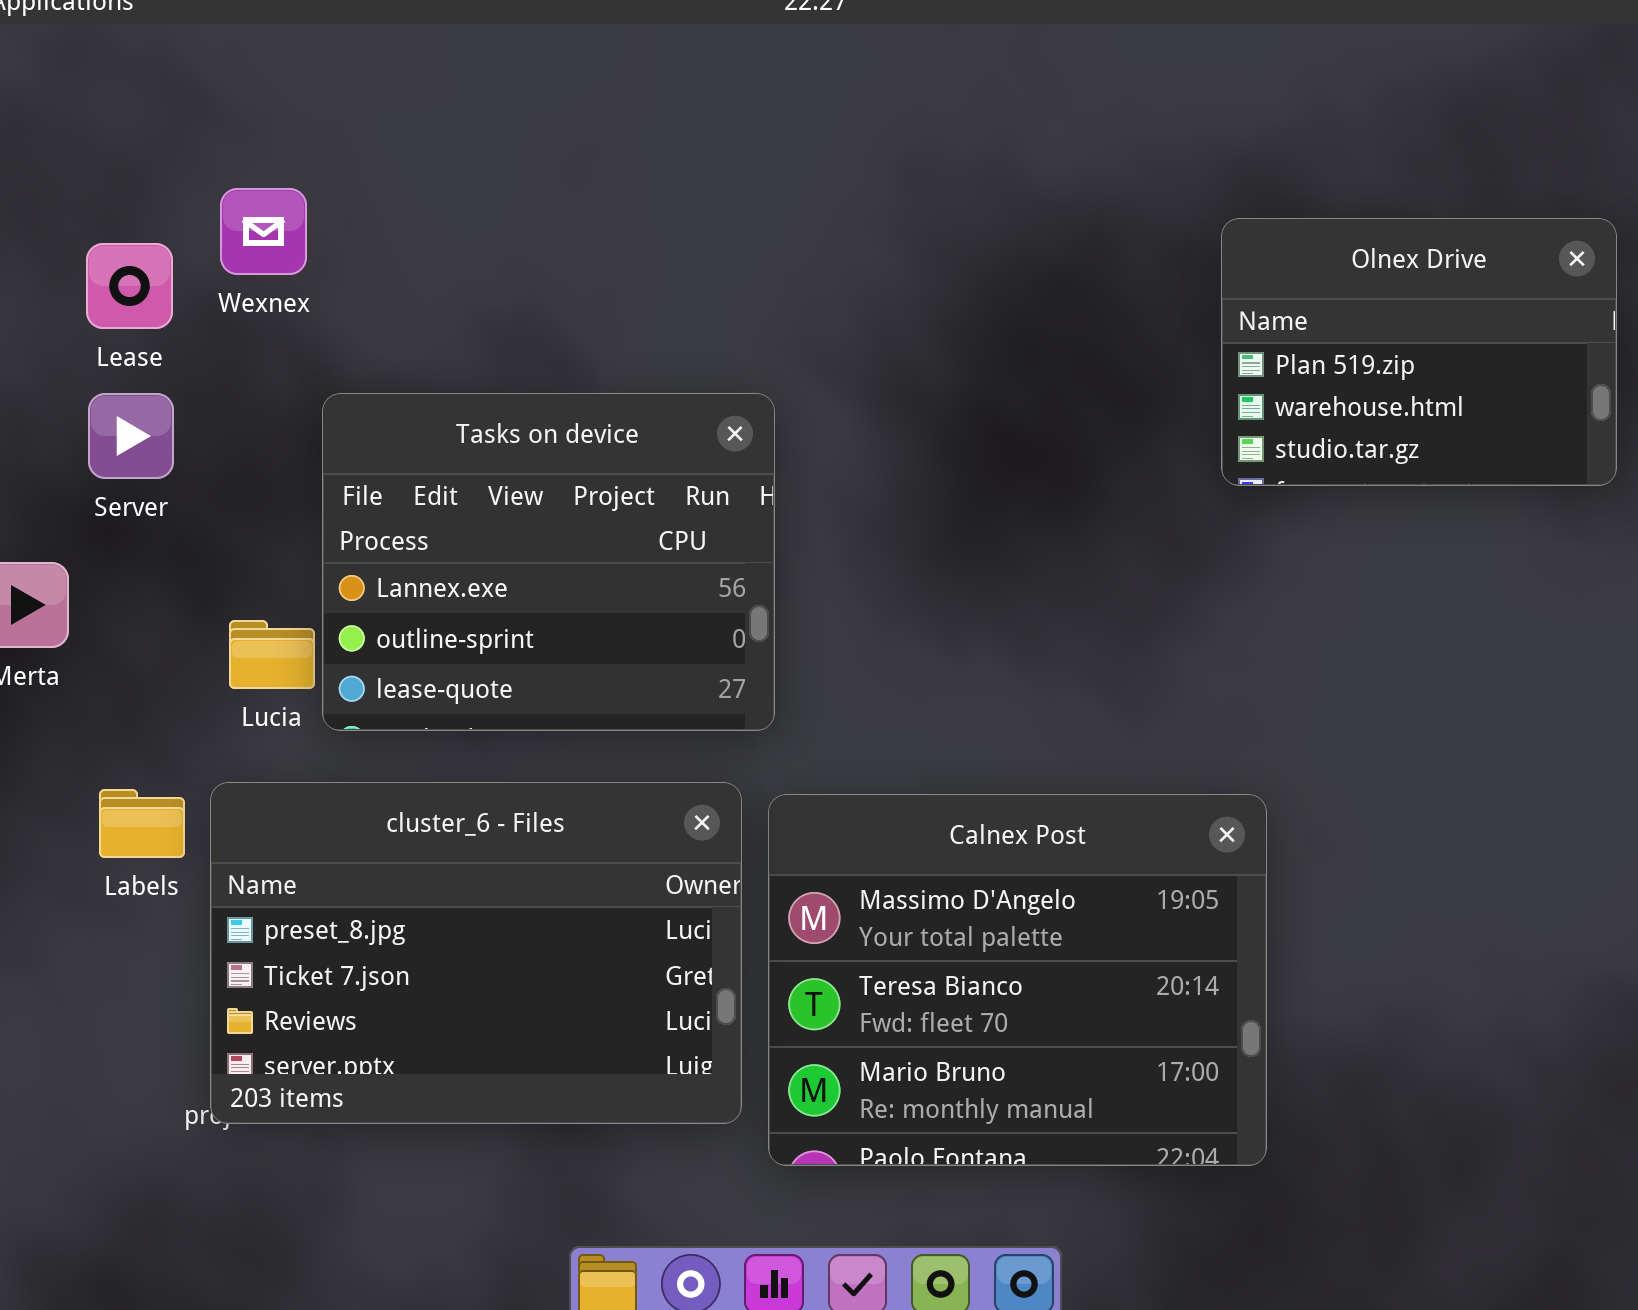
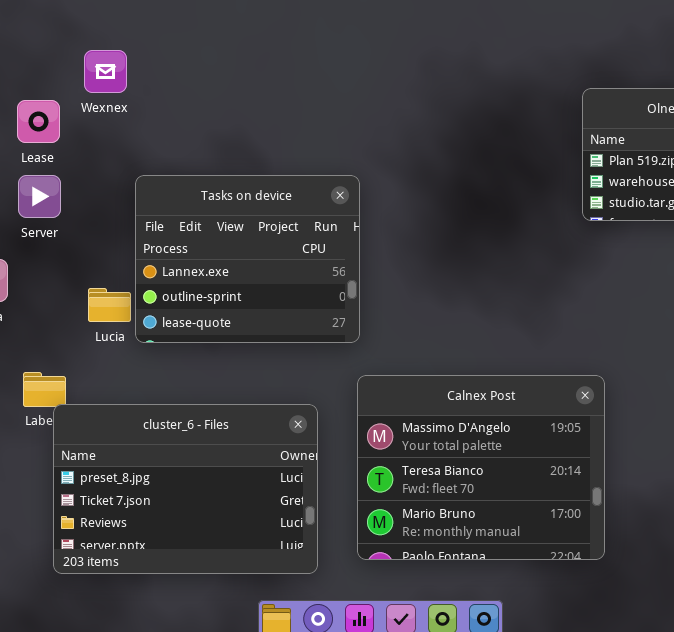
Wexnex: [220,188,307,275] -> [84,50,127,93], moved
cluster_6 - Files: [210,782,742,1124] -> [53,404,318,574], moved

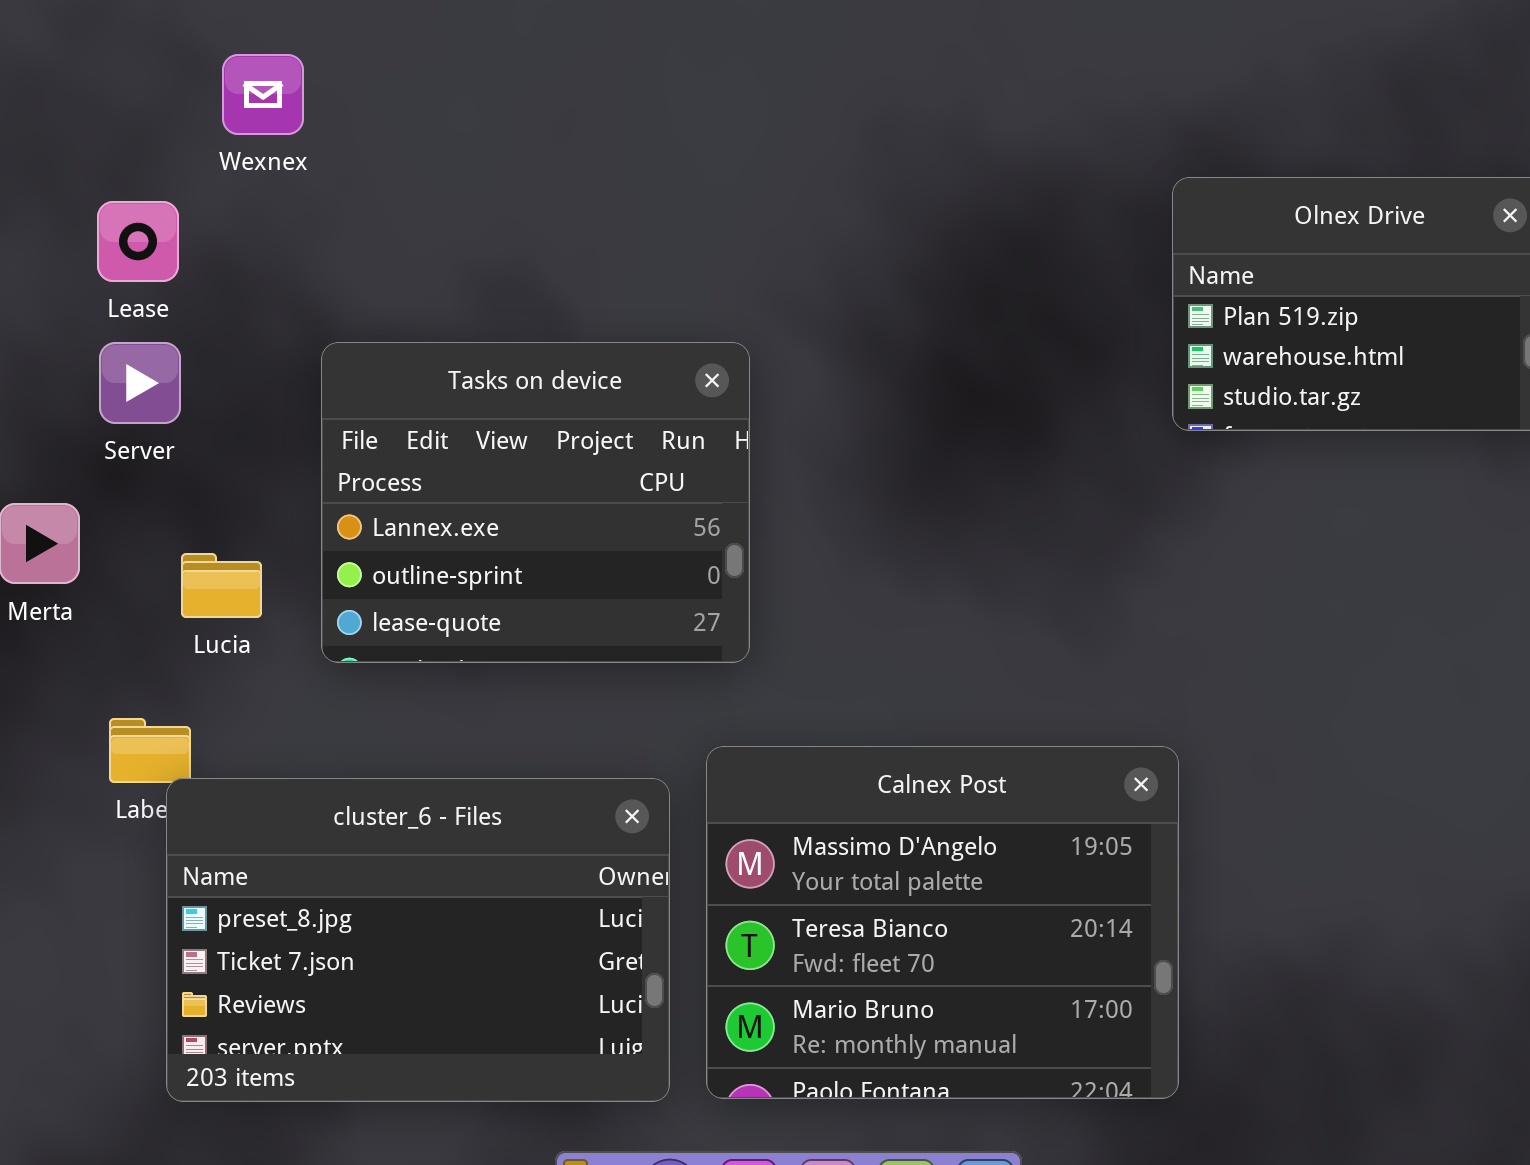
Wexnex: [84,50,127,93] -> [222,54,304,135], moved
Lucia: [88,288,131,322] -> [181,553,262,618], moved
Calnex Post: [357,375,605,560] -> [706,746,1179,1099], moved

